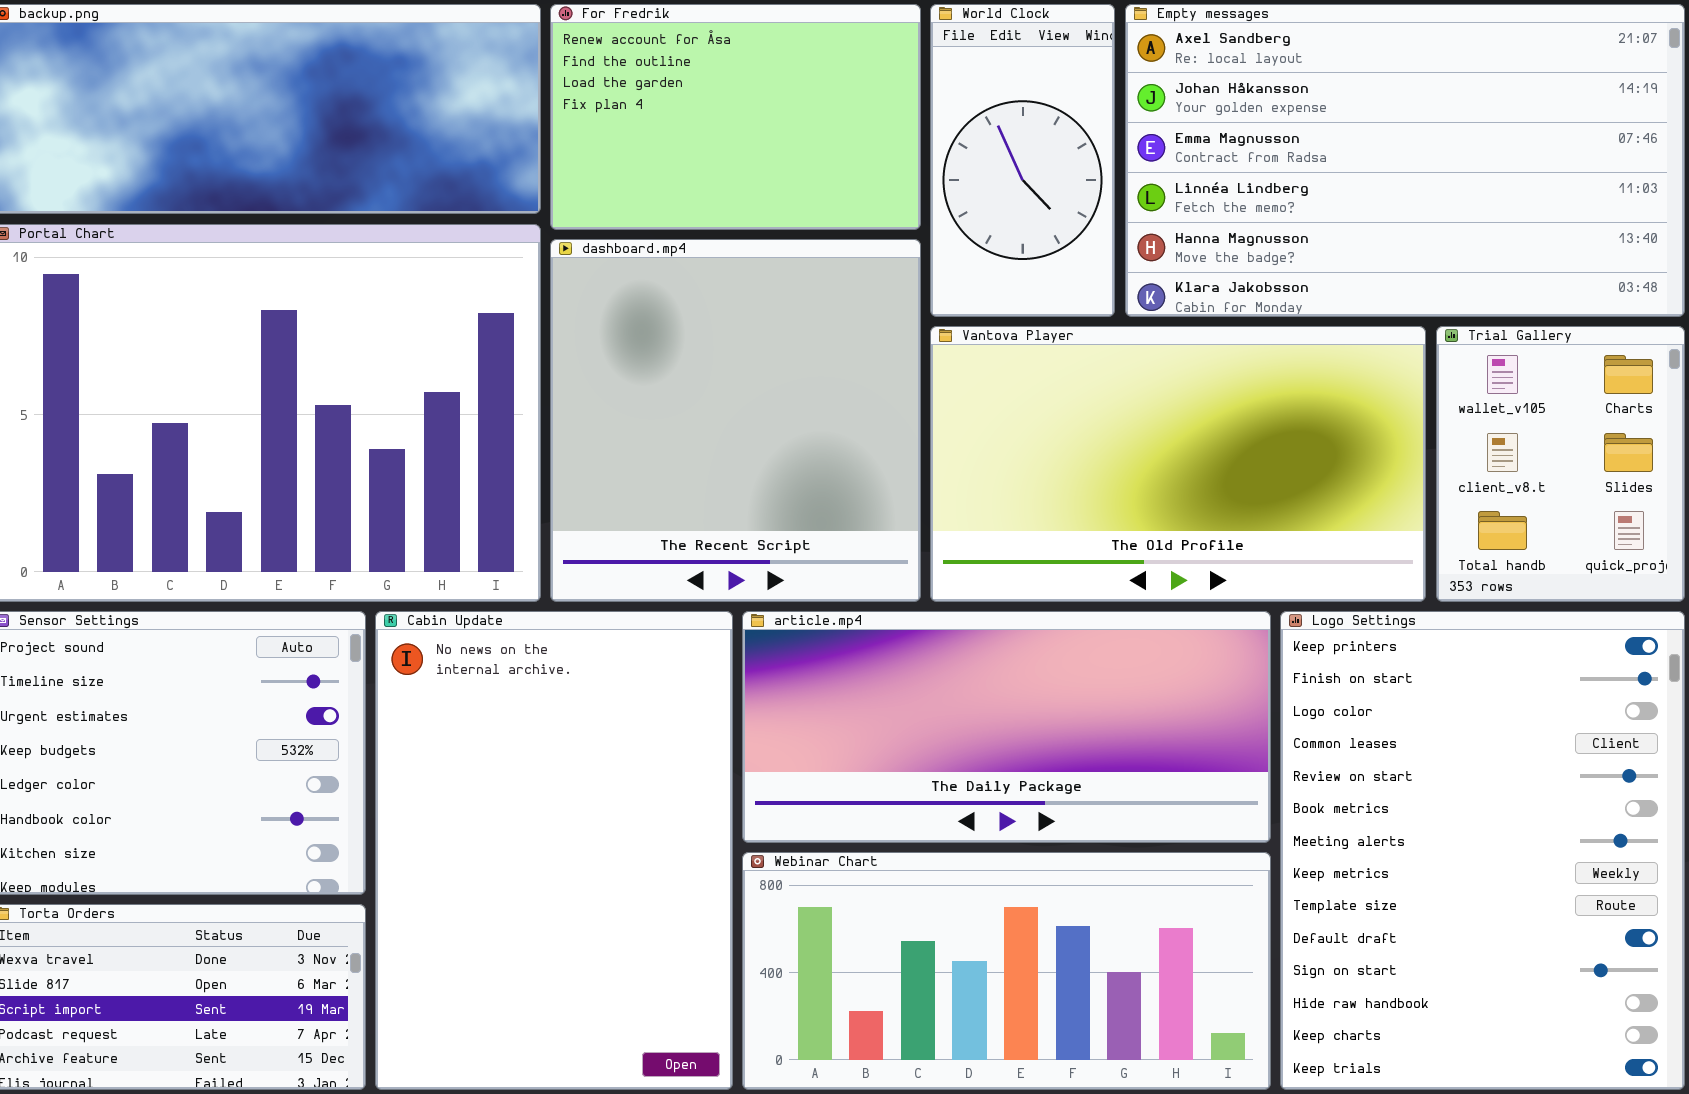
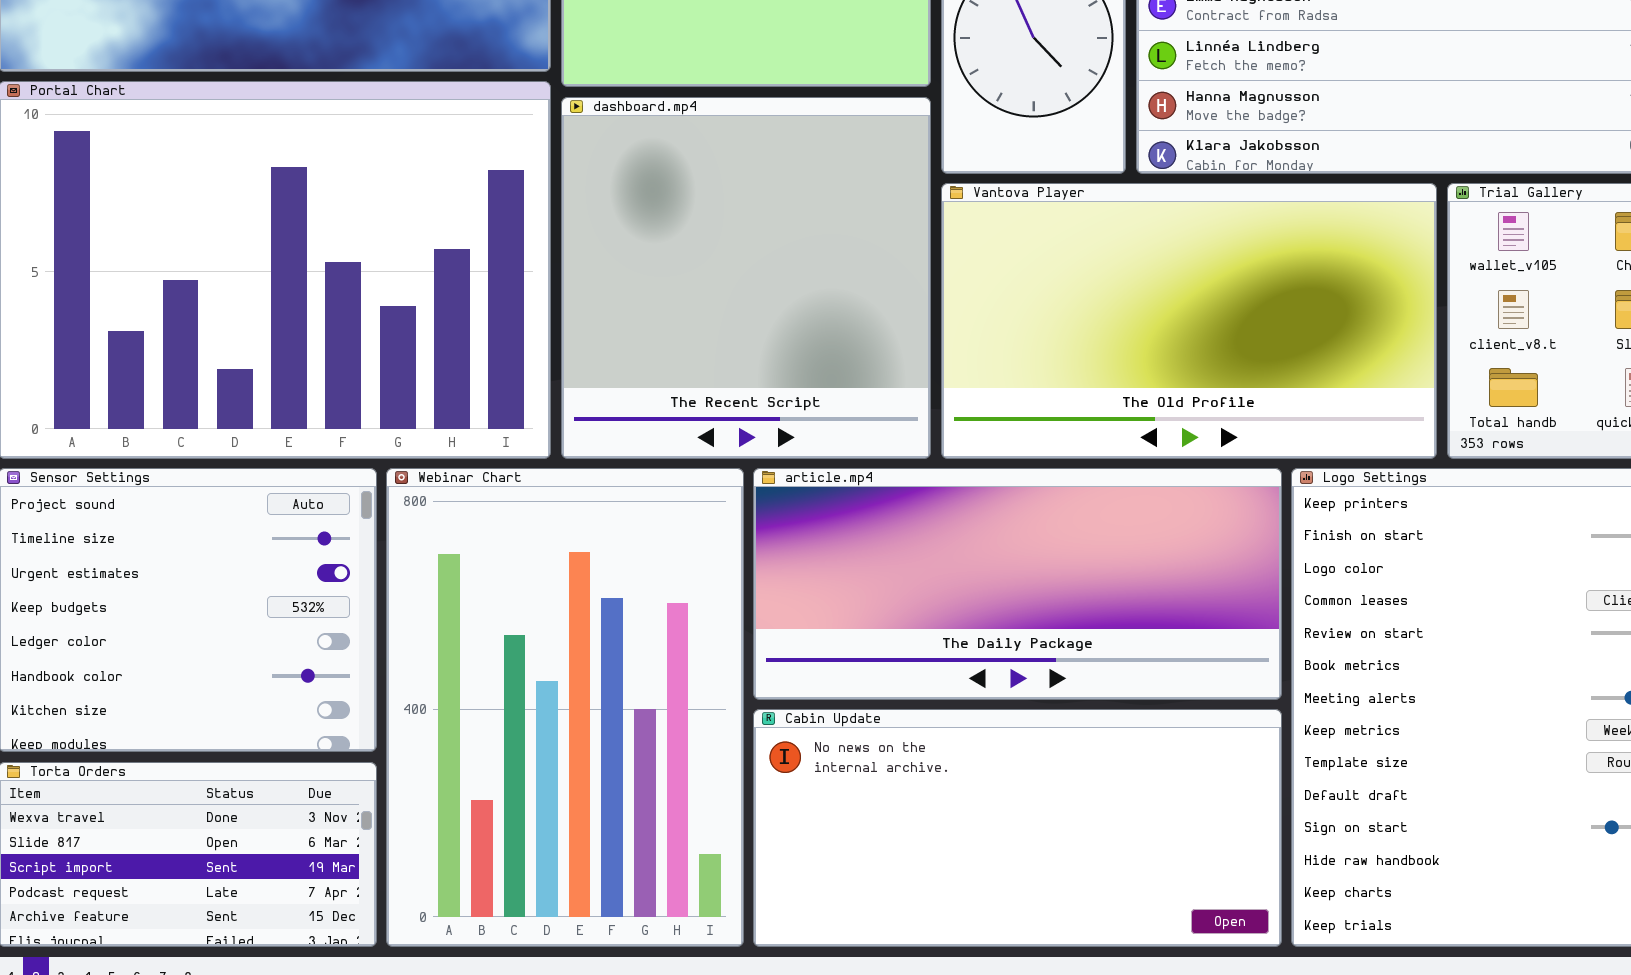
Cabin Update: [375,611,733,1090] -> [753,709,1282,947], moved, resized
Webinar Chart: [742,852,1271,1090] -> [386,468,744,947], moved, resized

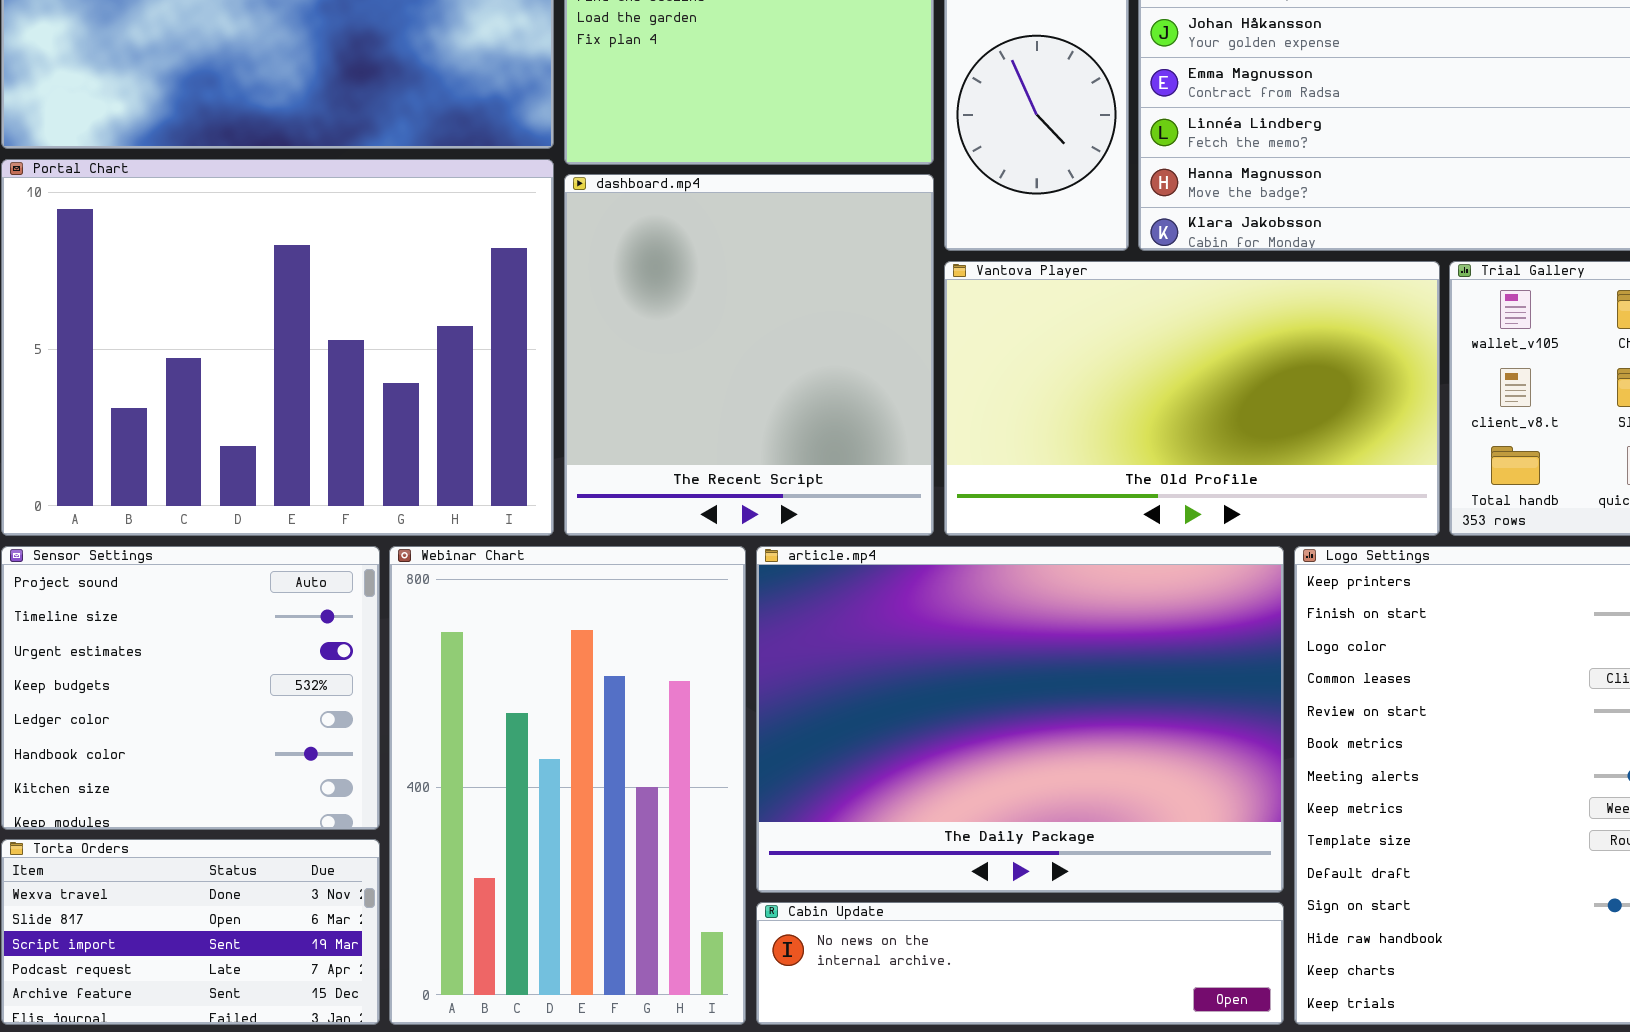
article.mp4: [753,468,1282,700] -> [756,546,1284,893], resized
Cabin Update: [753,709,1282,947] -> [756,902,1284,1025], resized

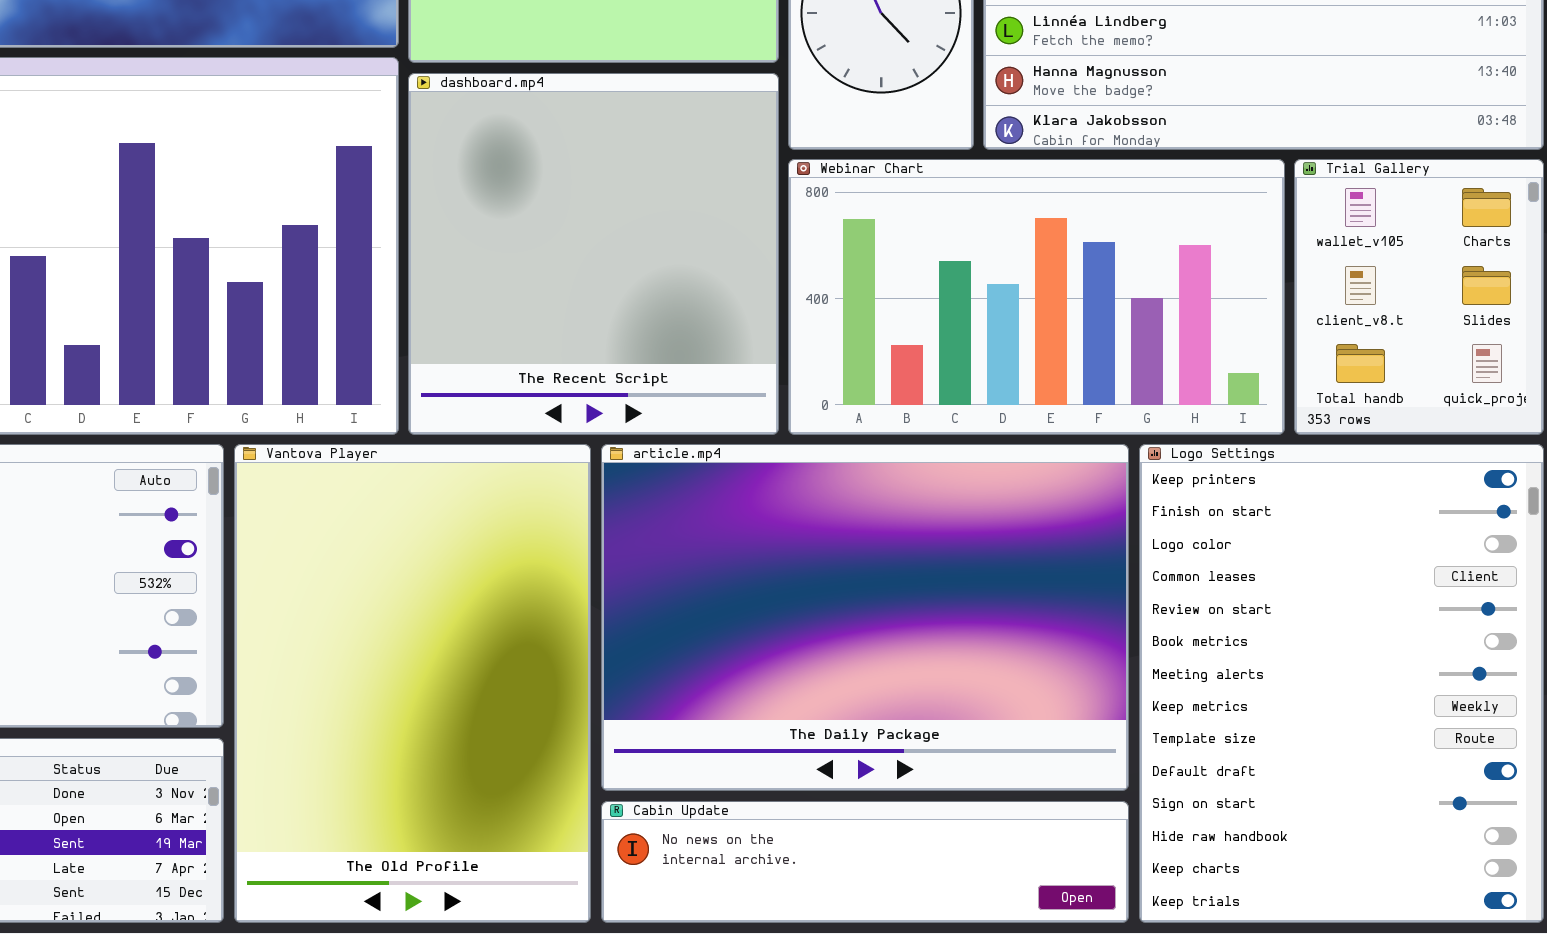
Vantova Player: [944,261,1440,536] -> [234,444,591,923], moved, resized
Webinar Chart: [389,546,746,1025] -> [788,159,1285,435], moved, resized

